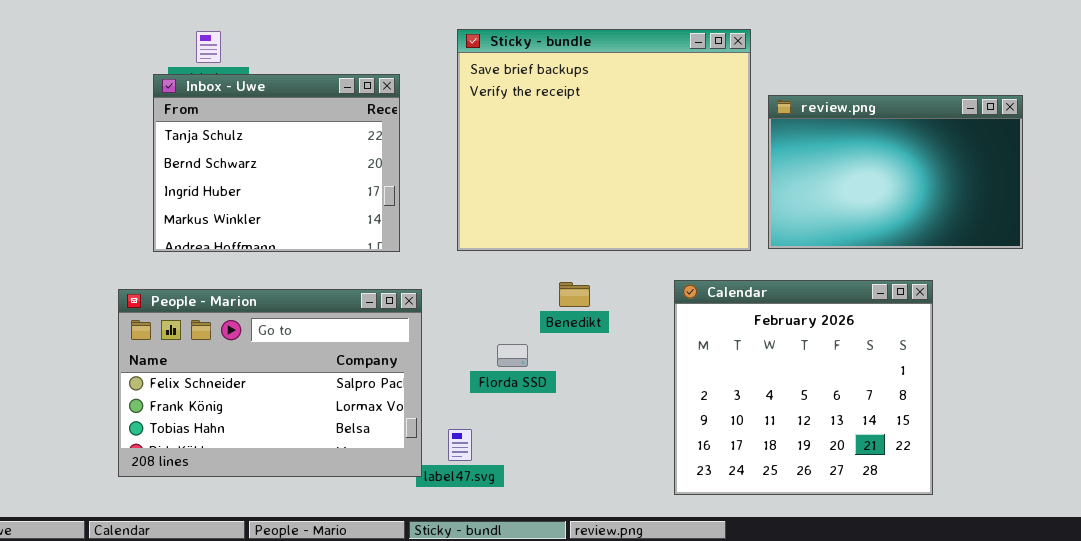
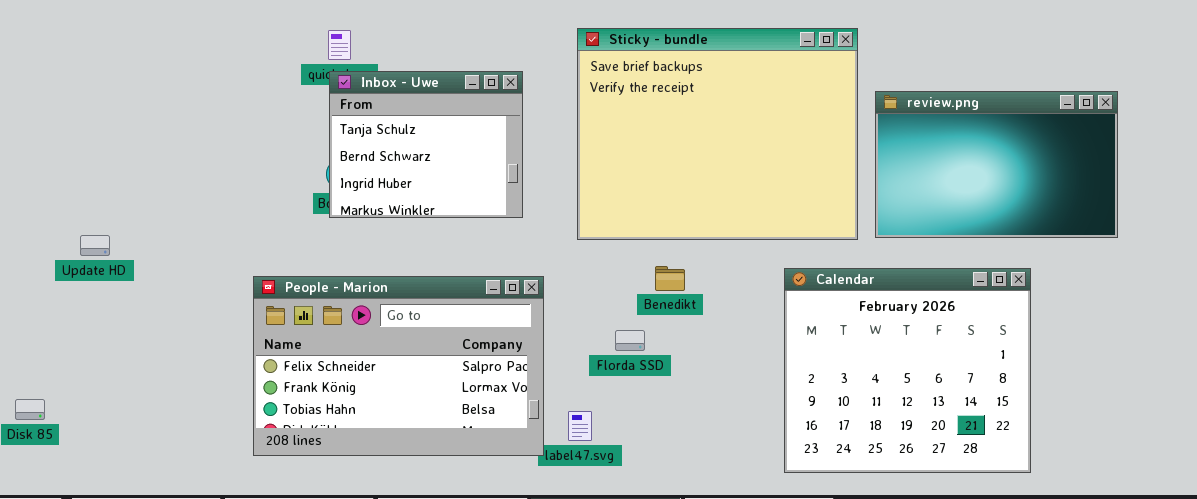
Inbox - Uwe: [153,74,400,252] -> [329,71,523,218], resized
Benedikt: [559,282,590,307] -> [655,266,685,291], moved

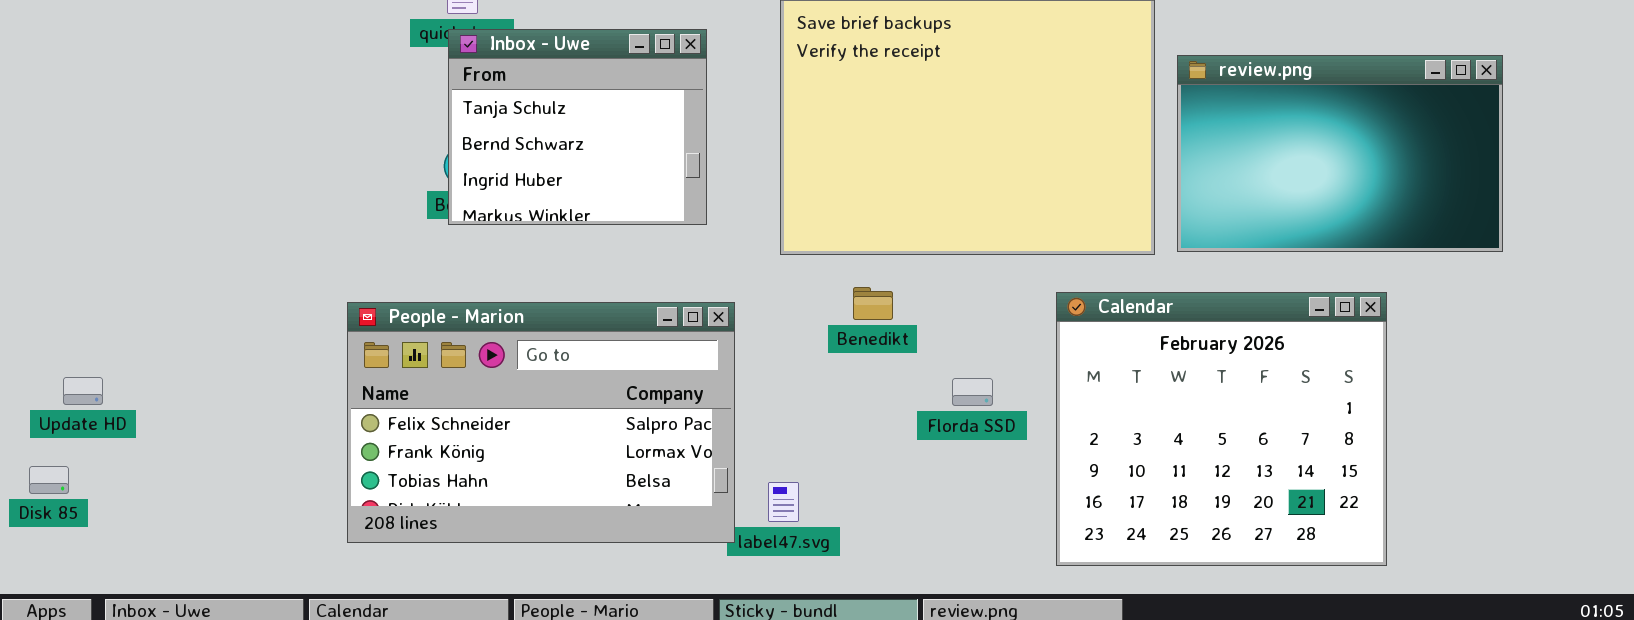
Update HD: [80,235,110,256] -> [63,377,103,405], moved
Benedikt: [655,266,685,291] -> [853,287,893,320], moved
Florda SSD: [615,330,645,351] -> [952,378,993,406], moved

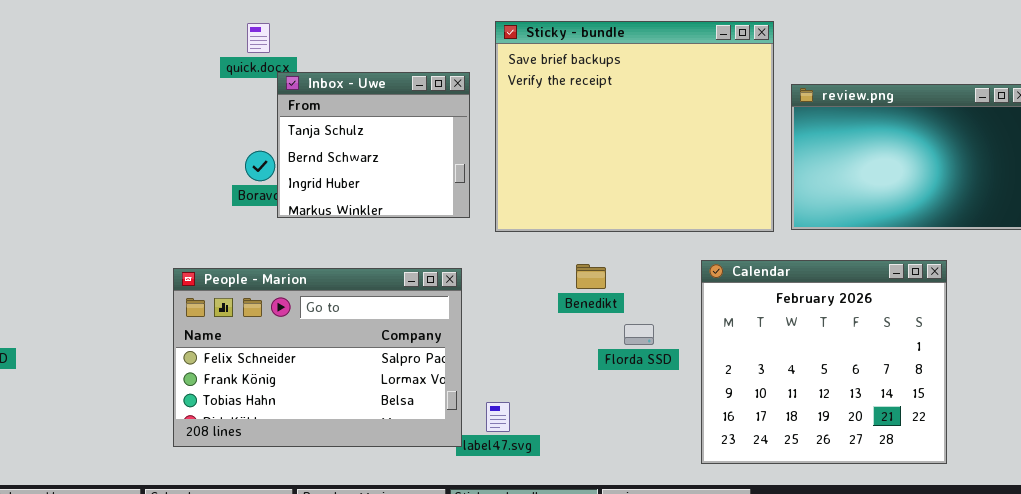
Inbox - Uwe: [448,29,707,225] -> [277,72,470,218], moved
Benedikt: [853,287,893,320] -> [576,264,606,289], moved

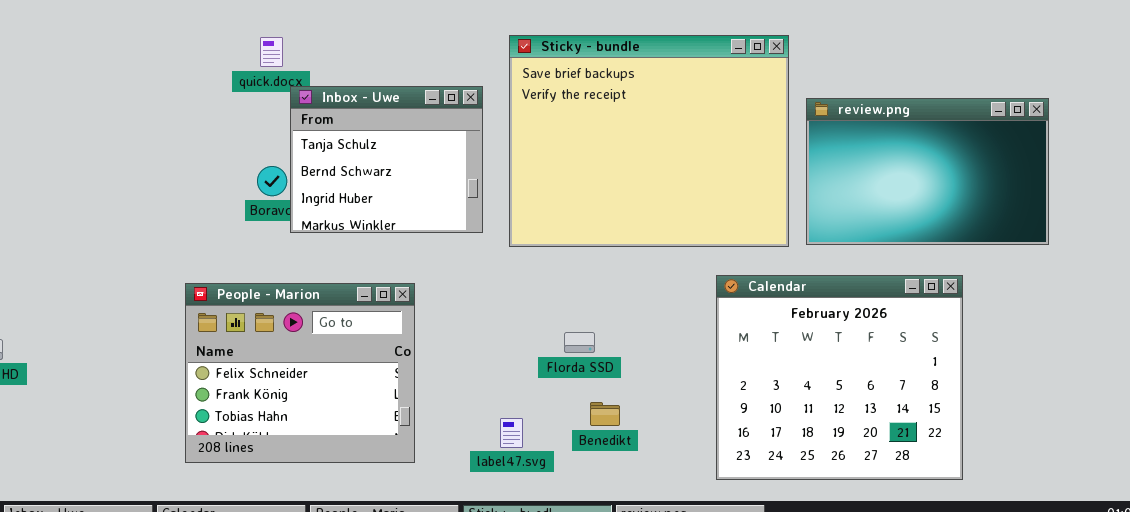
Benedikt: [576,264,606,289] -> [590,402,620,426], moved
People - Marion: [173,268,462,447] -> [185,283,415,463], resized
Florda SSD: [624,324,654,345] -> [564,332,595,353], moved

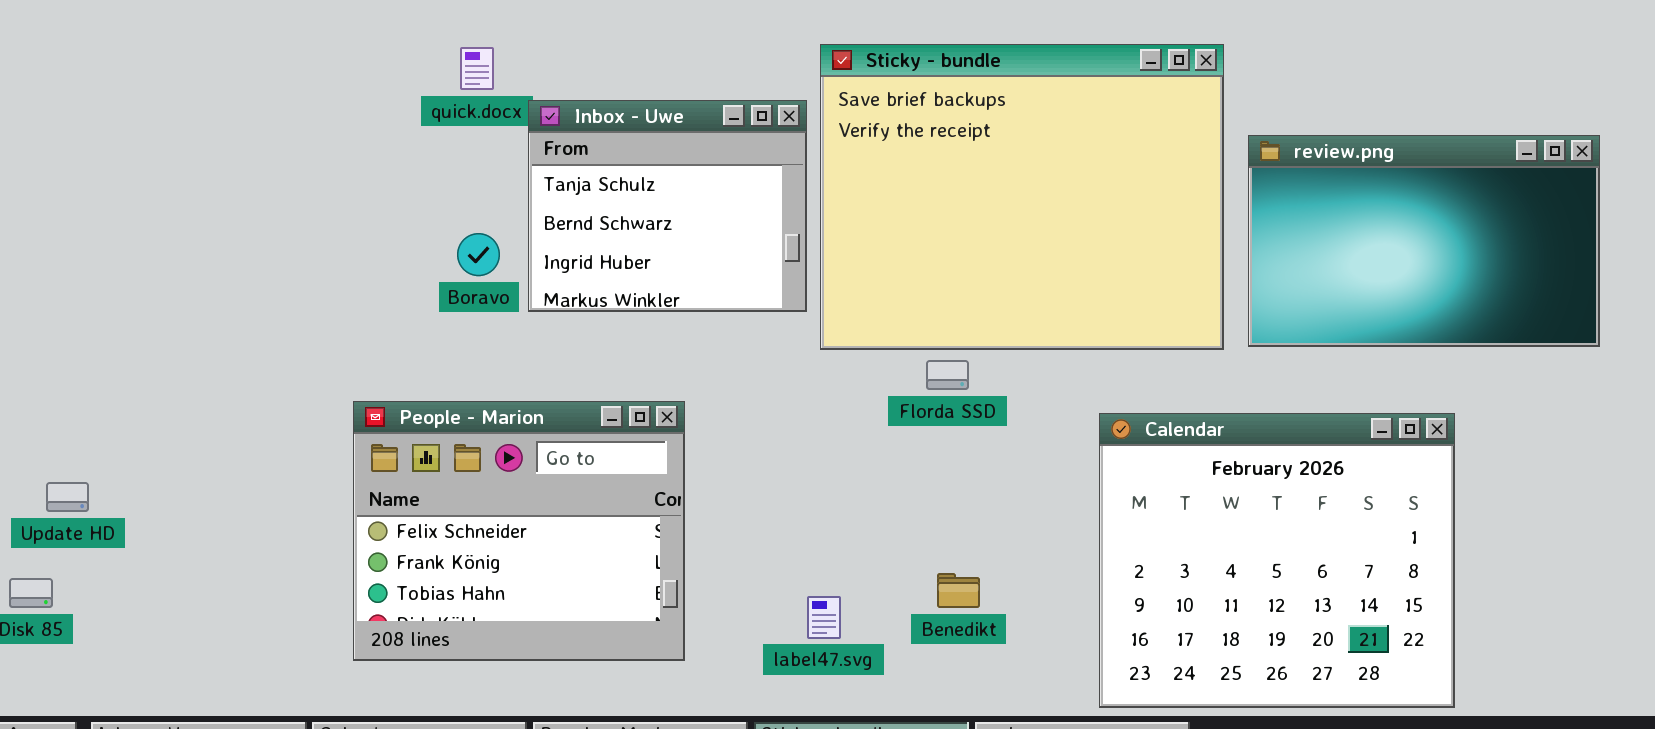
Inbox - Uwe: [290,86,483,233] -> [528,100,807,312], moved
Calendar: [716,275,963,480] -> [1099,413,1455,708], moved
Florda SSD: [564,332,595,353] -> [926,360,969,390], moved

